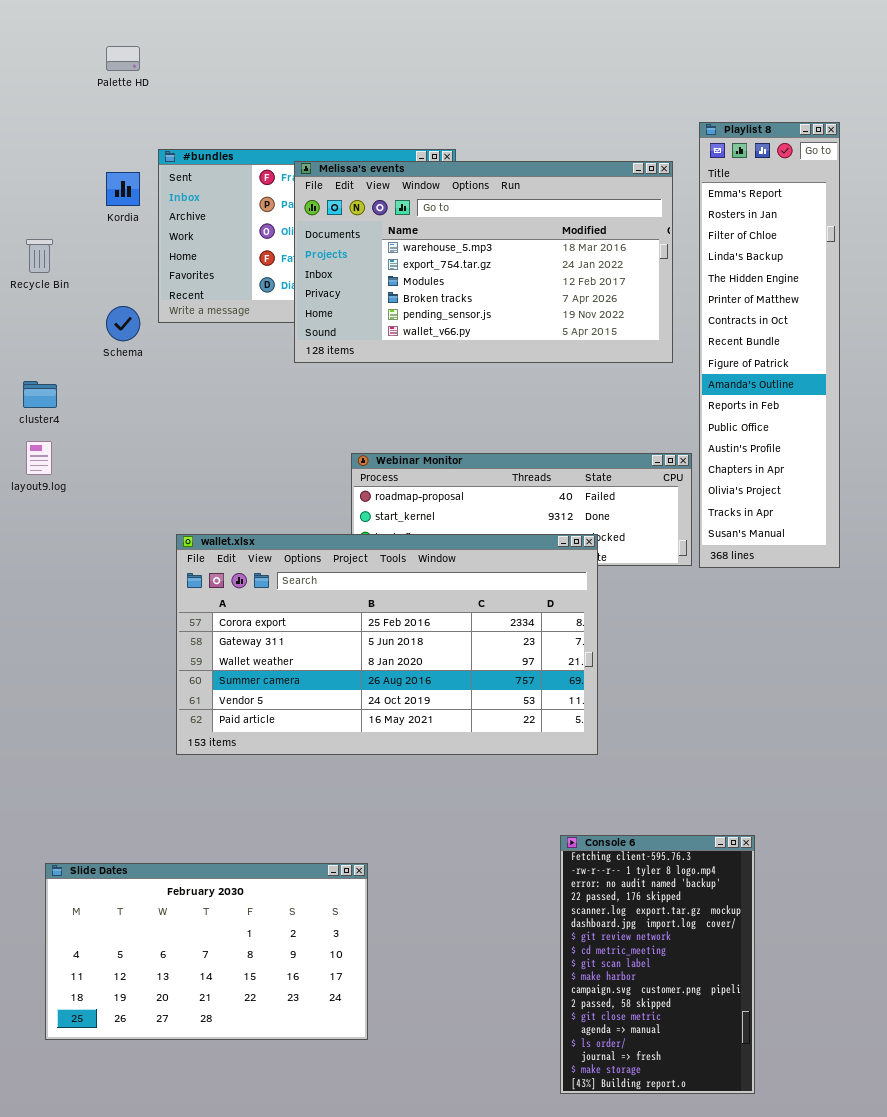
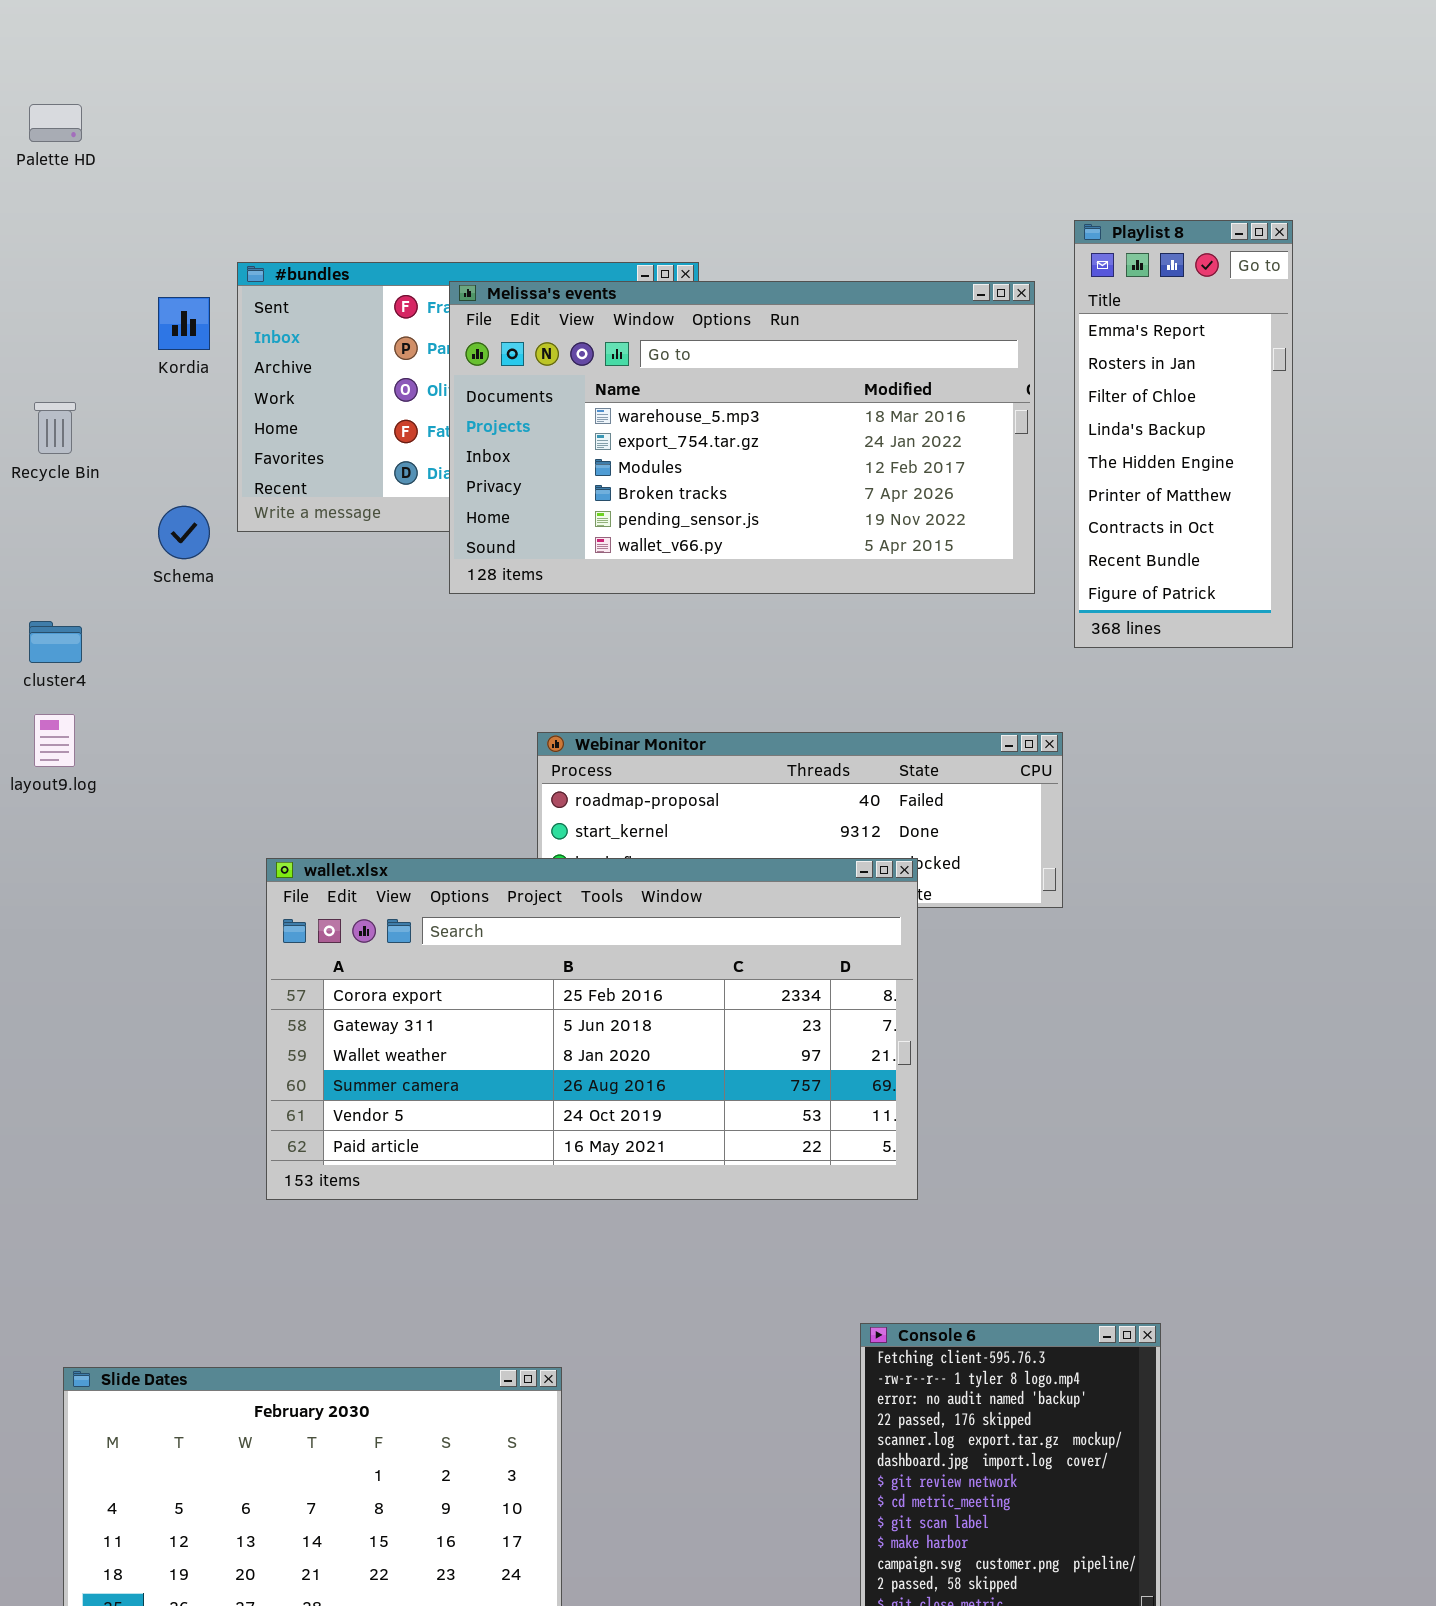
Palette HD: [106,46,140,71] -> [29,104,82,142], moved
Playlist 8: [699,122,840,568] -> [1074,220,1293,648], resized

